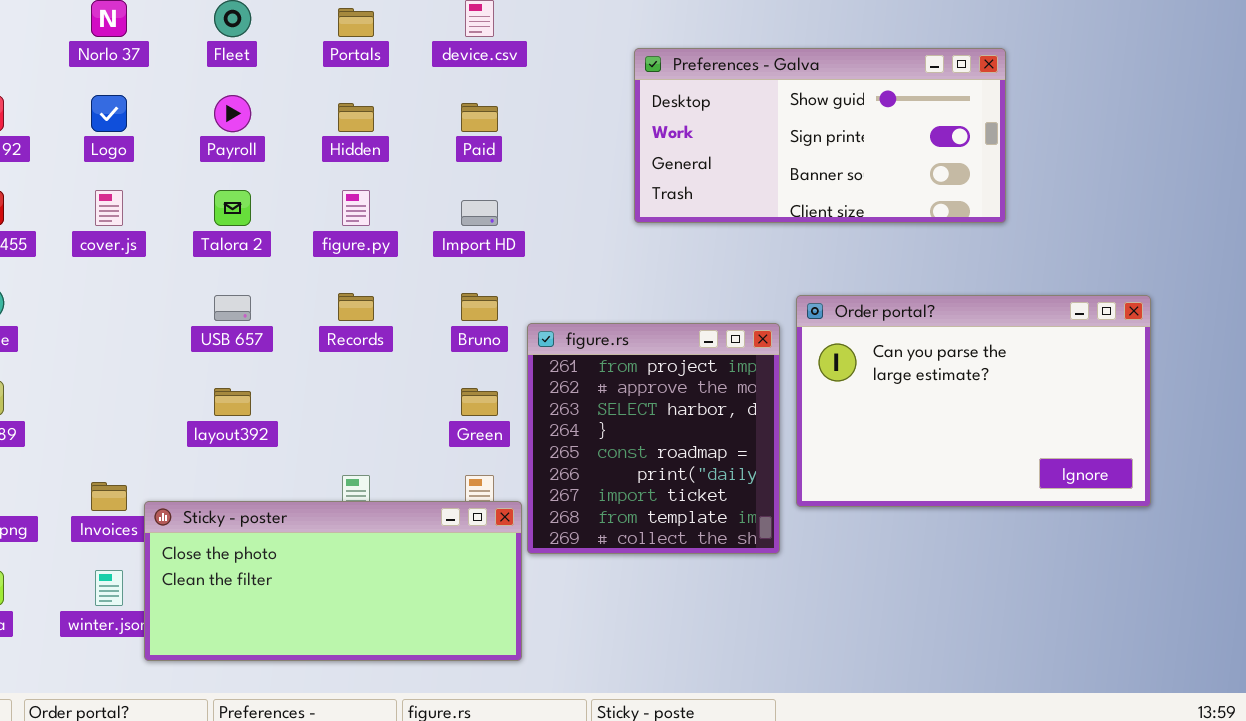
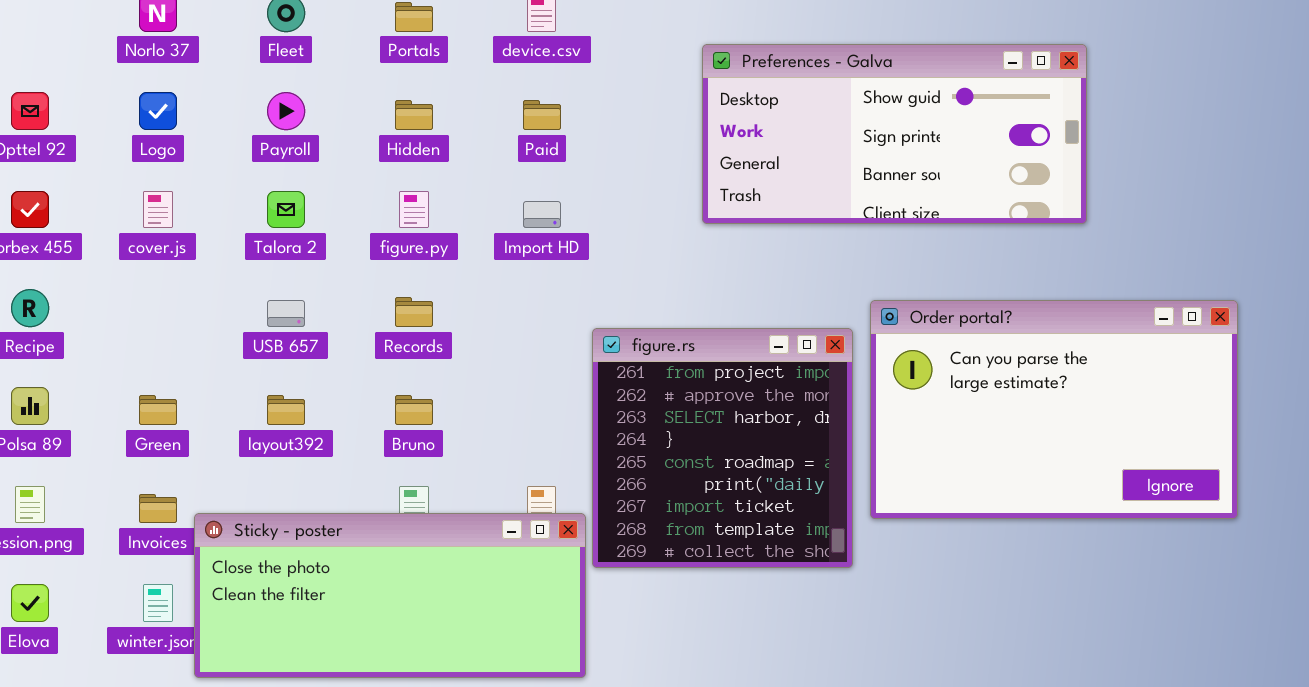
Bruno: [461,293,498,321] -> [395,395,433,425], moved
Green: [461,388,498,416] -> [139,395,177,425], moved

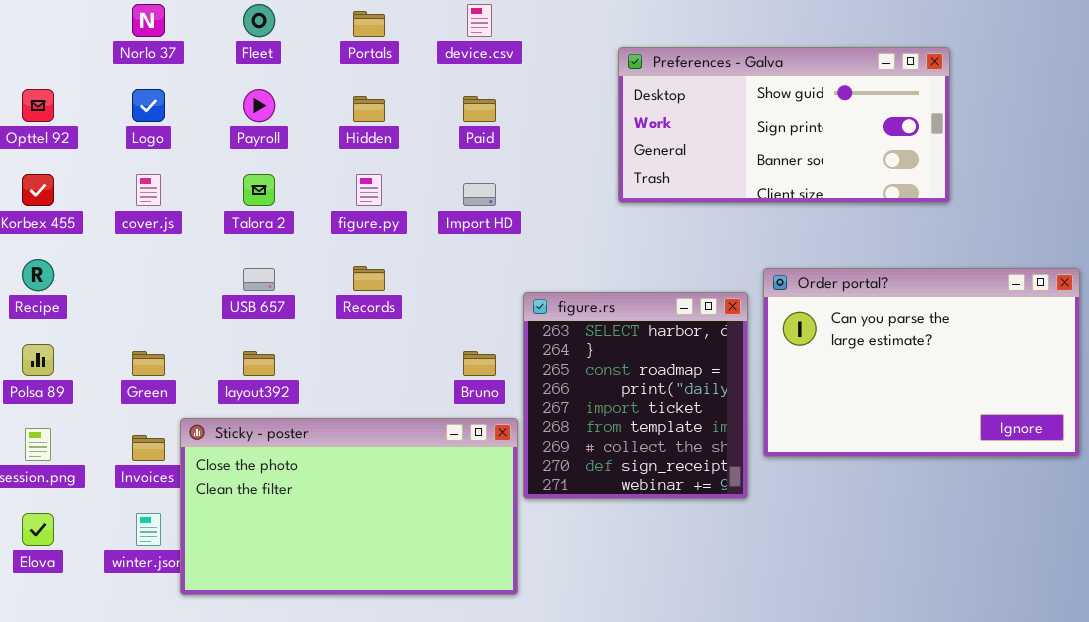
figure.rs: [592,328,853,568] -> [523,292,748,499], scrolled down 2 rows
Bruno: [395,395,433,425] -> [463,351,496,376], moved
Sticky - poster: [194,513,586,678] -> [180,418,518,595], resized

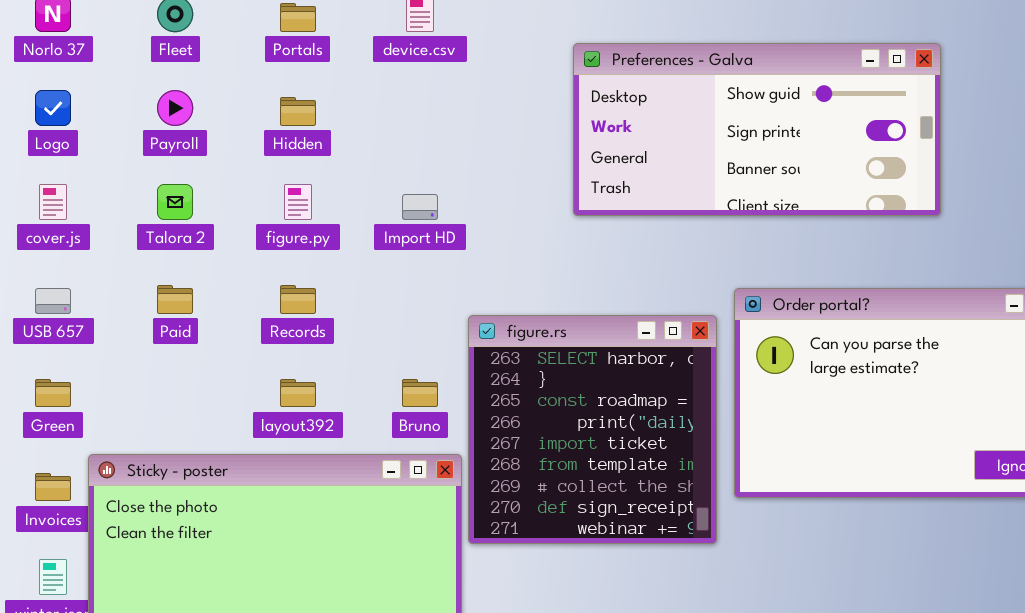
Paid: [463,96,496,122] -> [157,285,193,314], moved
USB 657: [243,268,275,291] -> [35,288,71,314], moved
layout392: [243,351,275,376] -> [280,379,316,407], moved

